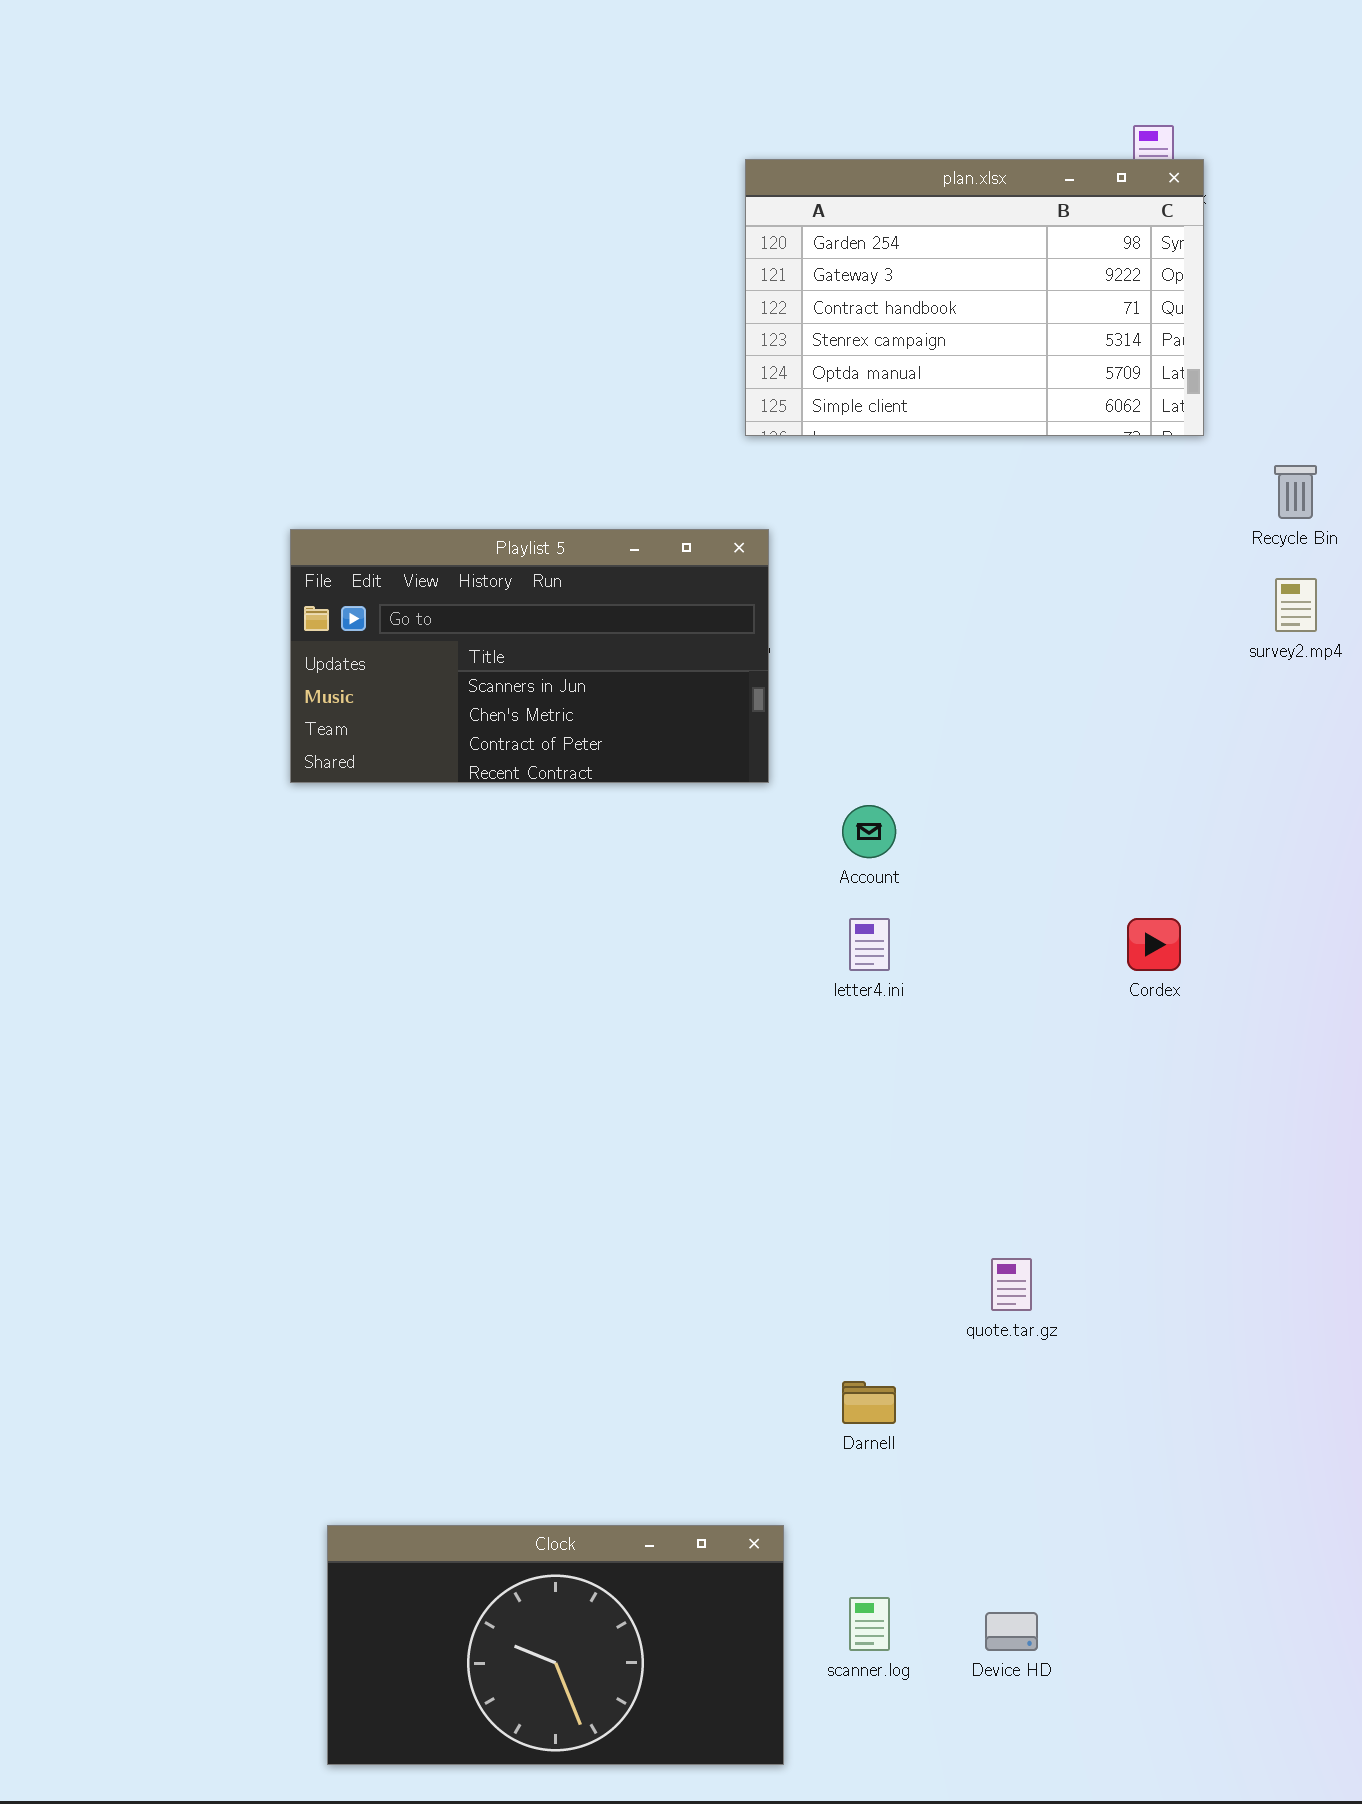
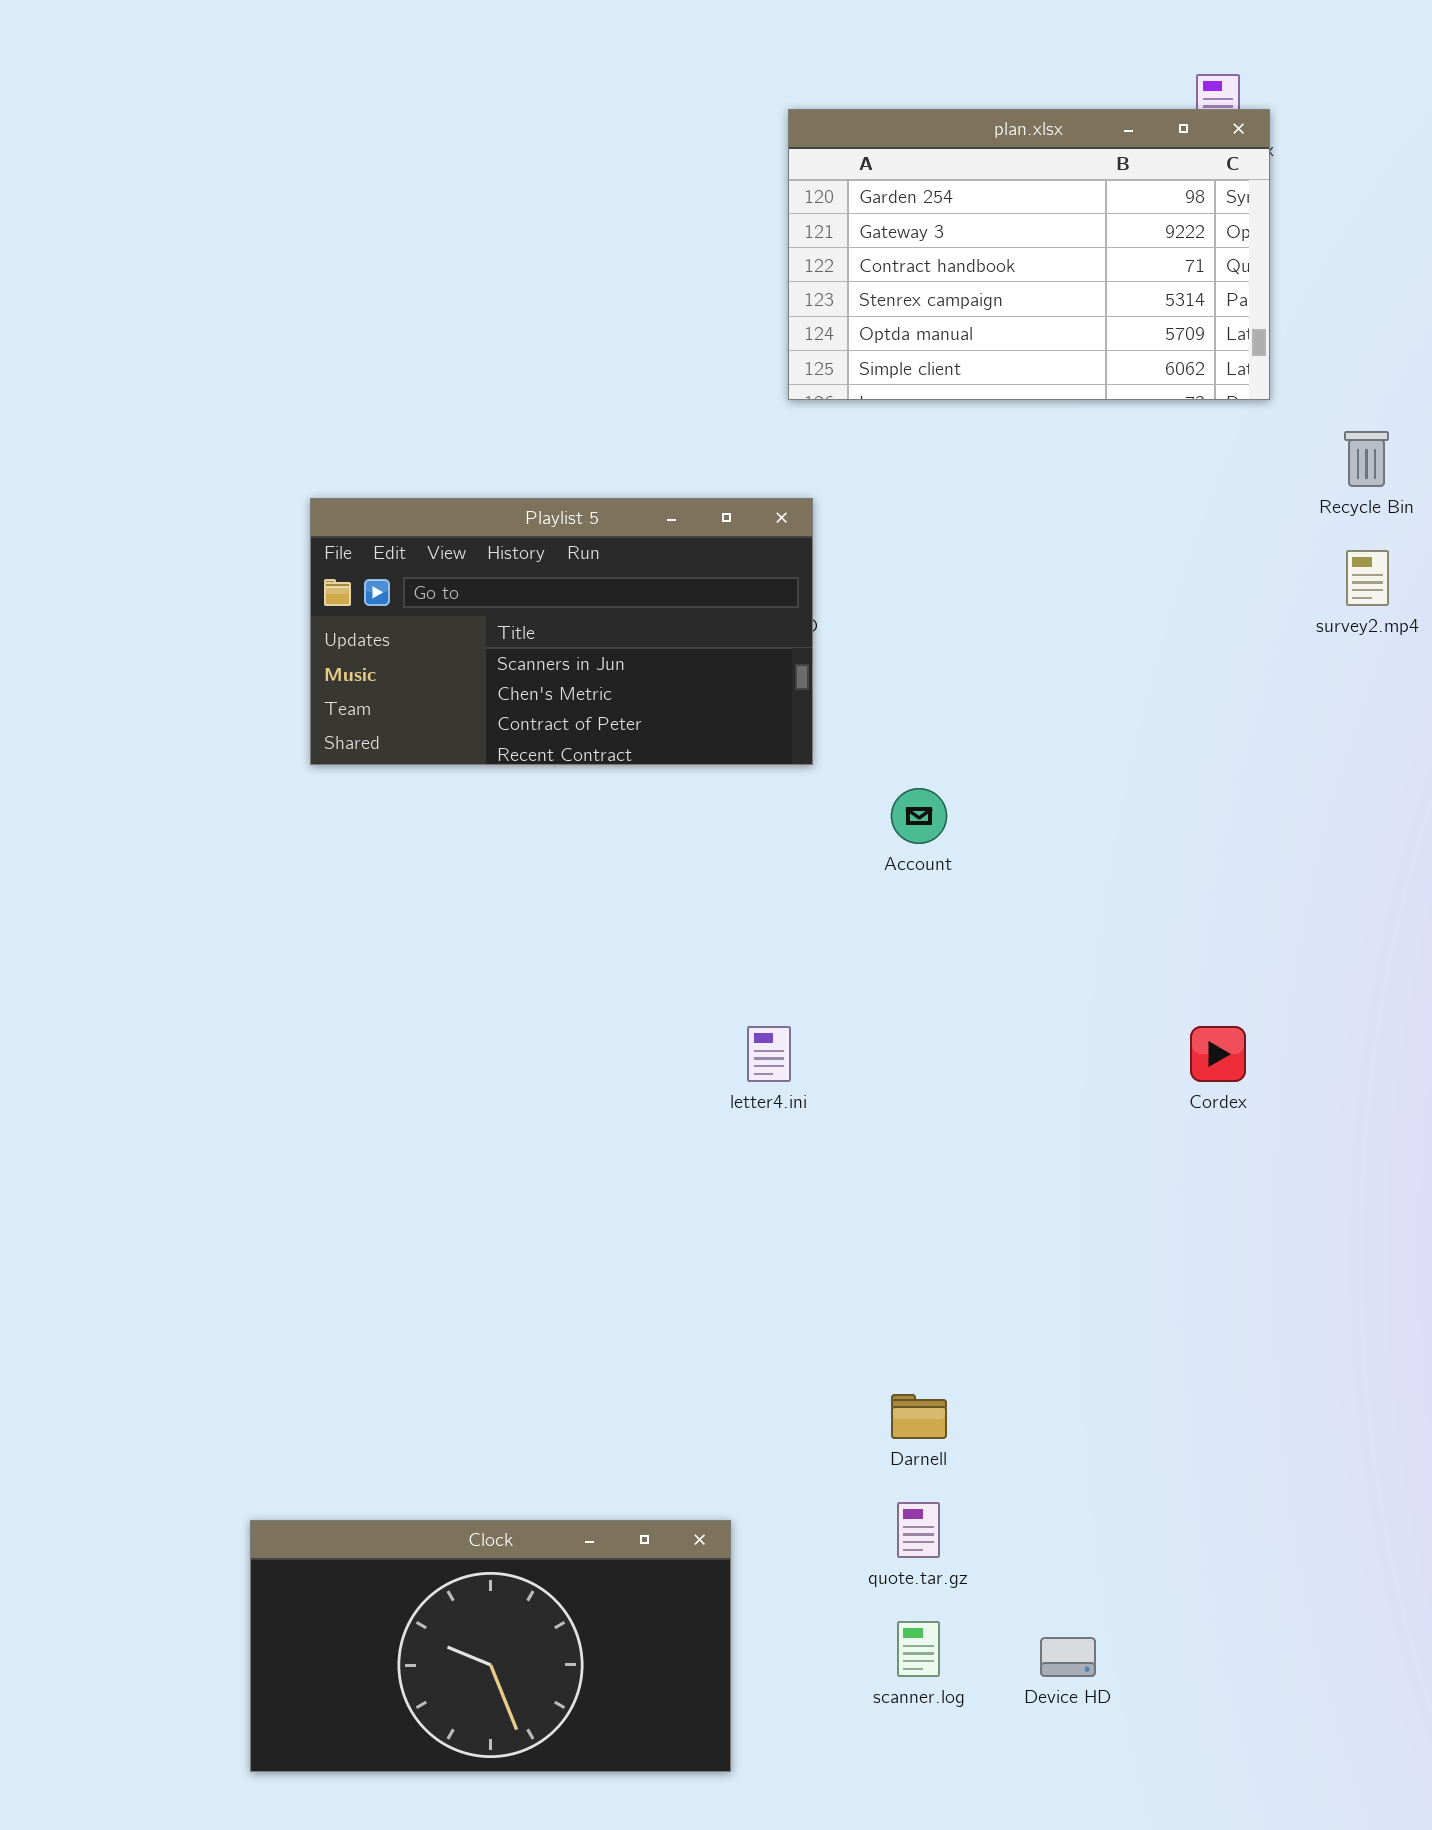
letter4.ini: [849,918,890,971] -> [747,1026,791,1082], moved
Cordex: [1127,918,1181,971] -> [1190,1026,1246,1082], moved
quote.tar.gz: [991,1258,1032,1311] -> [897,1502,940,1558], moved
Clock: [327,1525,784,1765] -> [250,1520,731,1772], moved

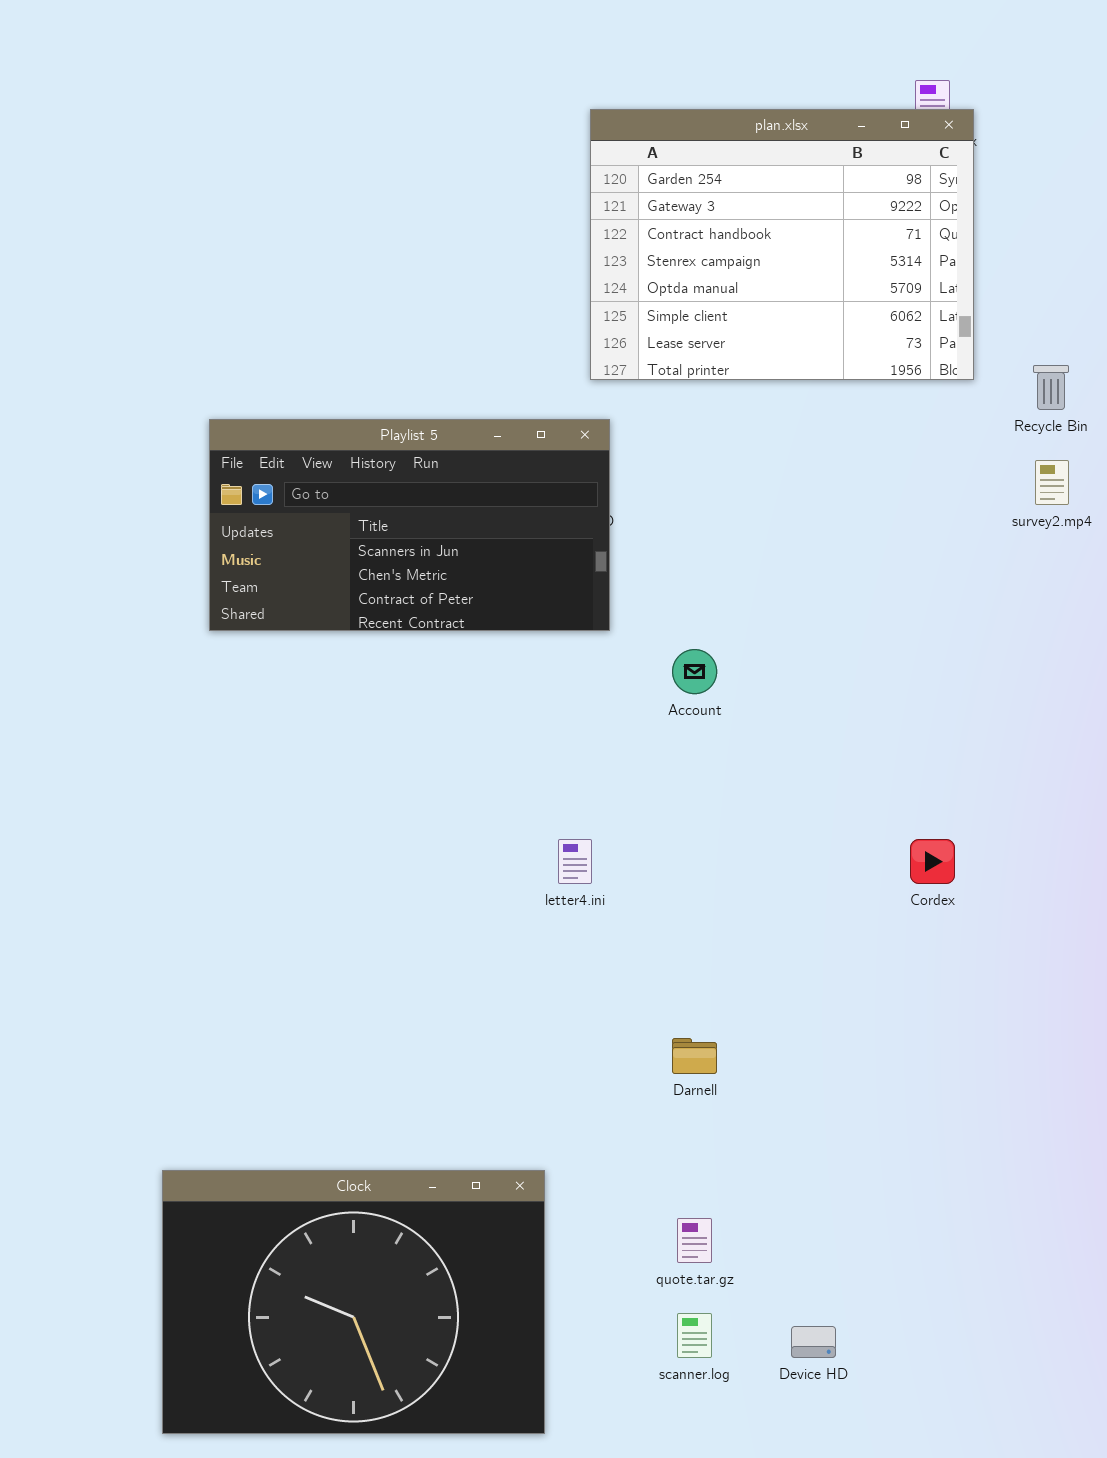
plan.xlsx: [788,109,1270,400] -> [590,109,974,380], resized
Darnell: [891,1394,947,1439] -> [672,1038,717,1074], moved
Clock: [250,1520,731,1772] -> [162,1170,545,1434], resized

